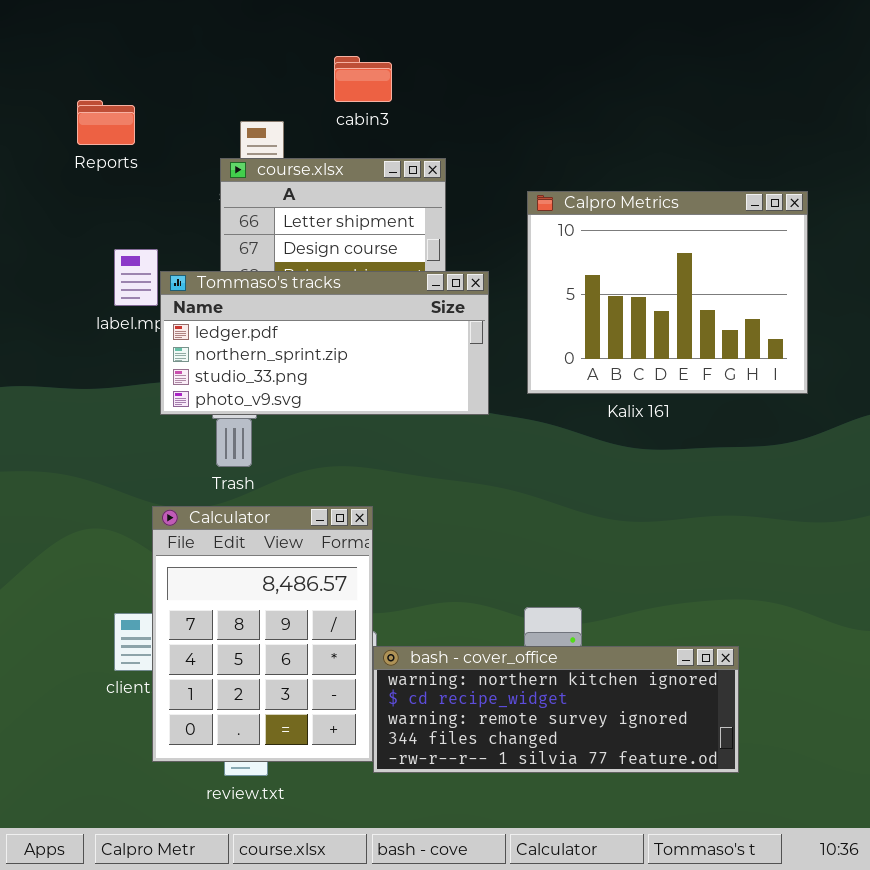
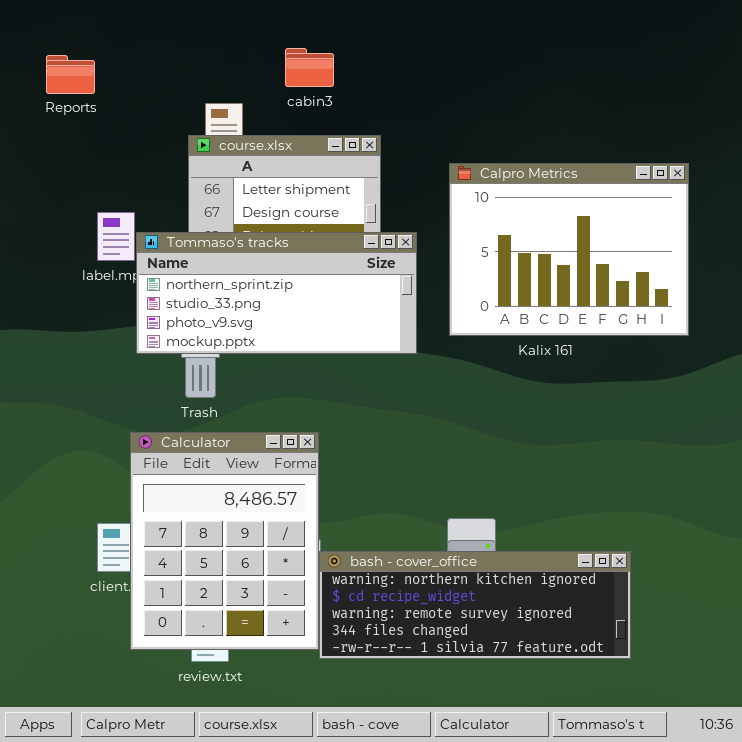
Reports: [77,100,135,145] -> [46,55,95,94], moved
Tommaso's tracks: [160,271,489,415] -> [136,232,417,354], scrolled down 1 row

